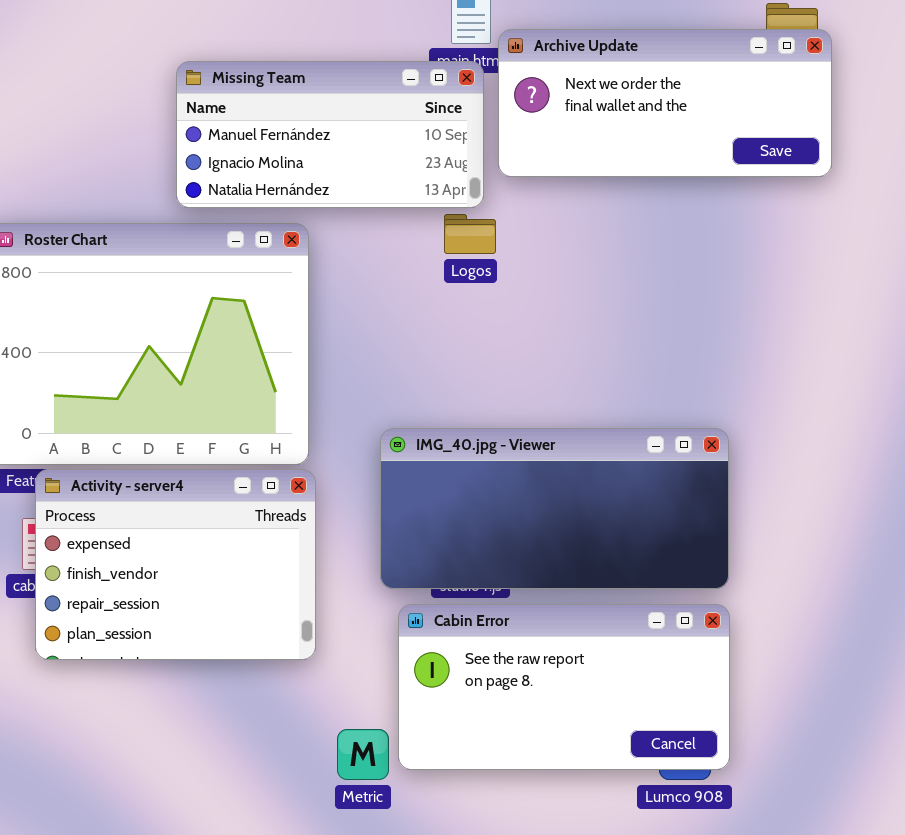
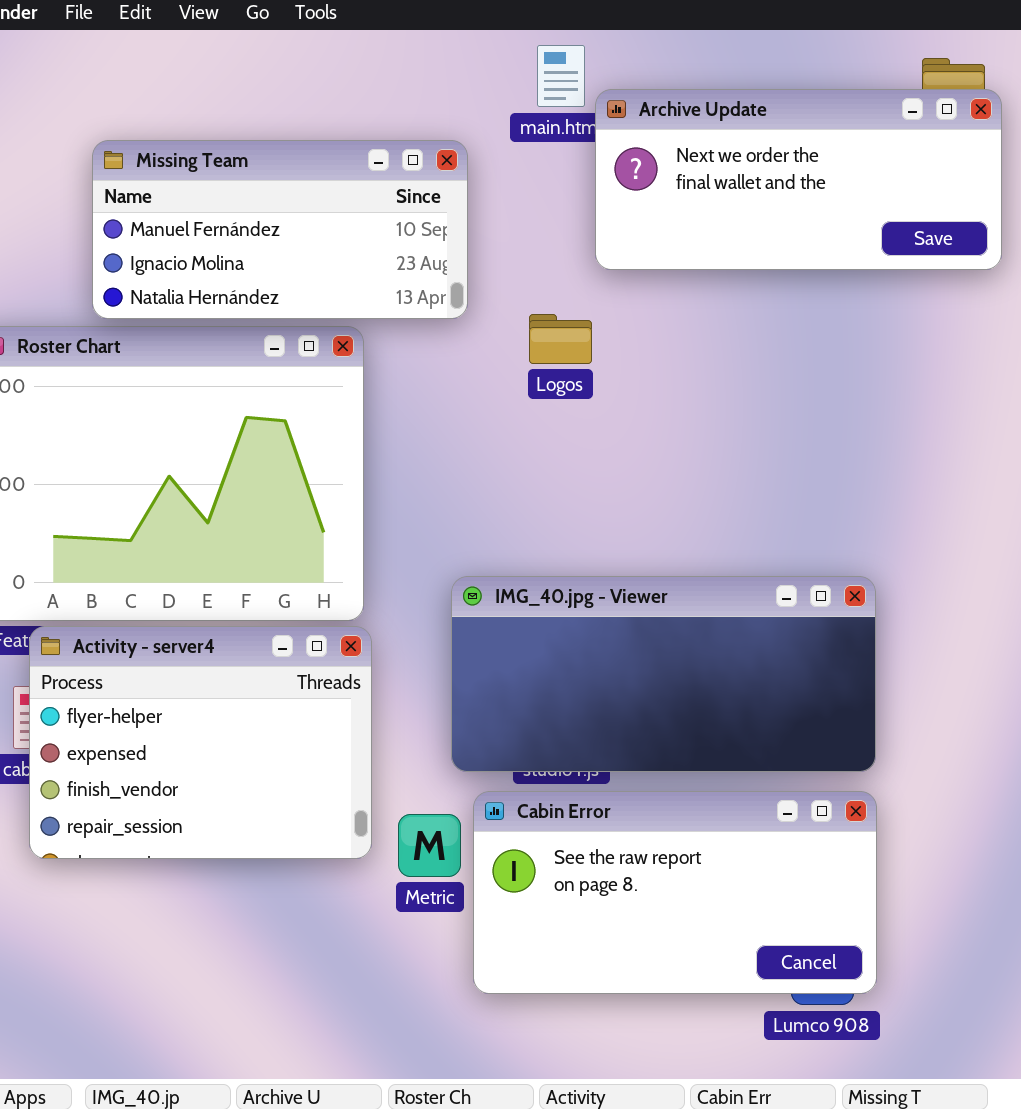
Missing Team: [176,61,484,208] -> [92,140,468,319], moved
Activity - server4: [35,469,316,660] -> [29,626,372,859], scrolled up 1 row
Metric: [337,729,389,780] -> [398,814,461,877], moved

